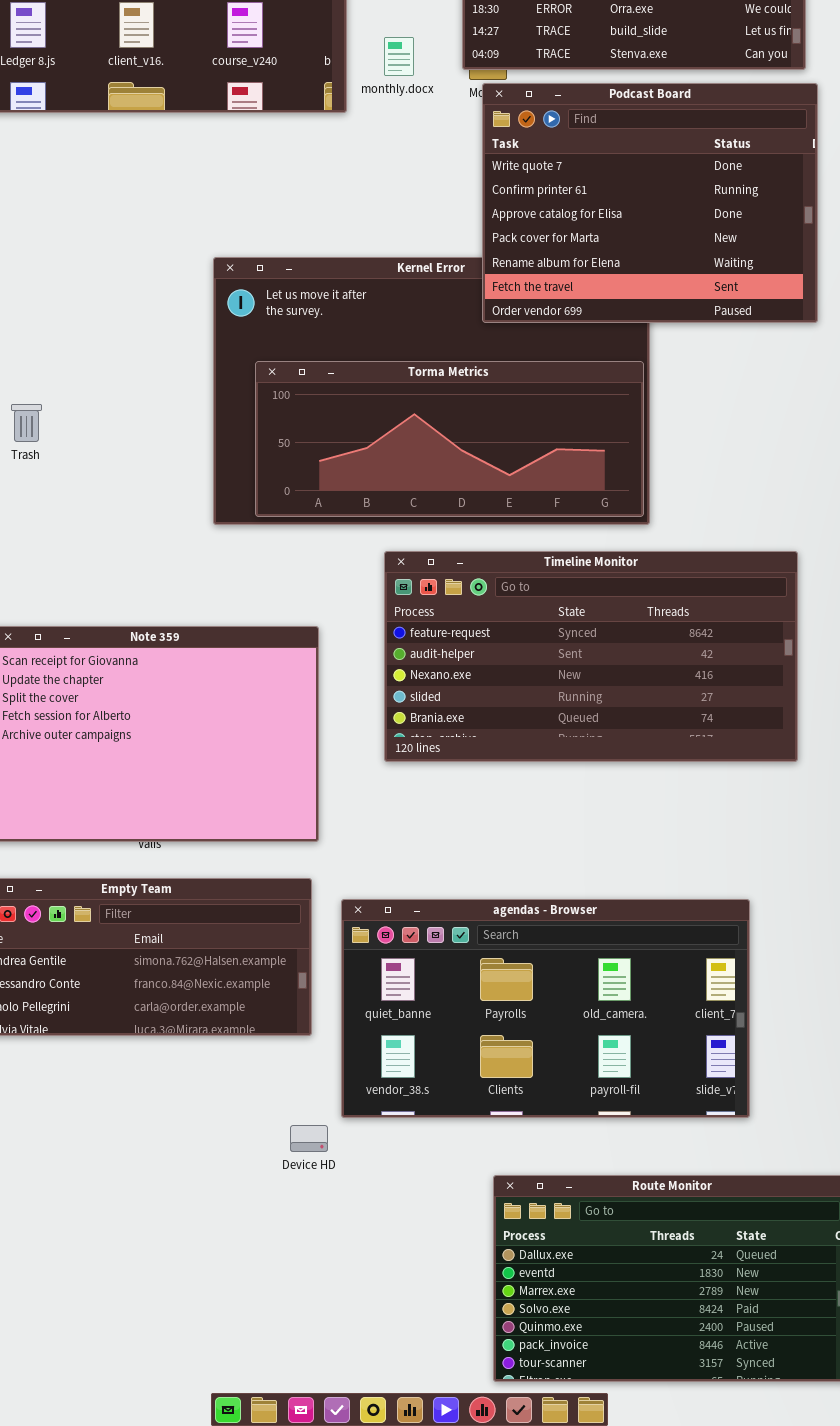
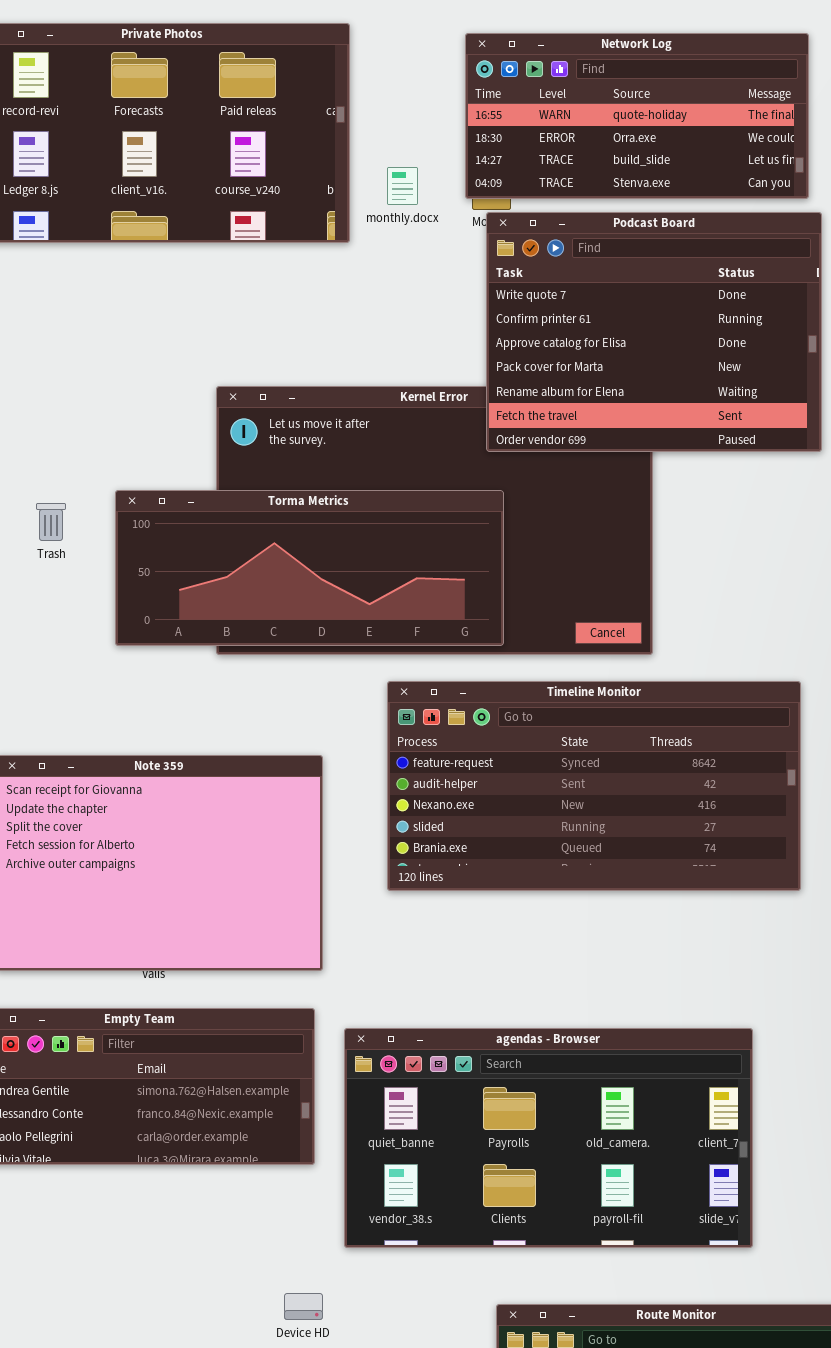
Torma Metrics: [255,361,644,517] -> [115,490,504,646], moved
Trash: [11,404,42,442] -> [36,503,66,541], moved
Device HD: [290,1125,328,1152] -> [284,1293,323,1320], moved

